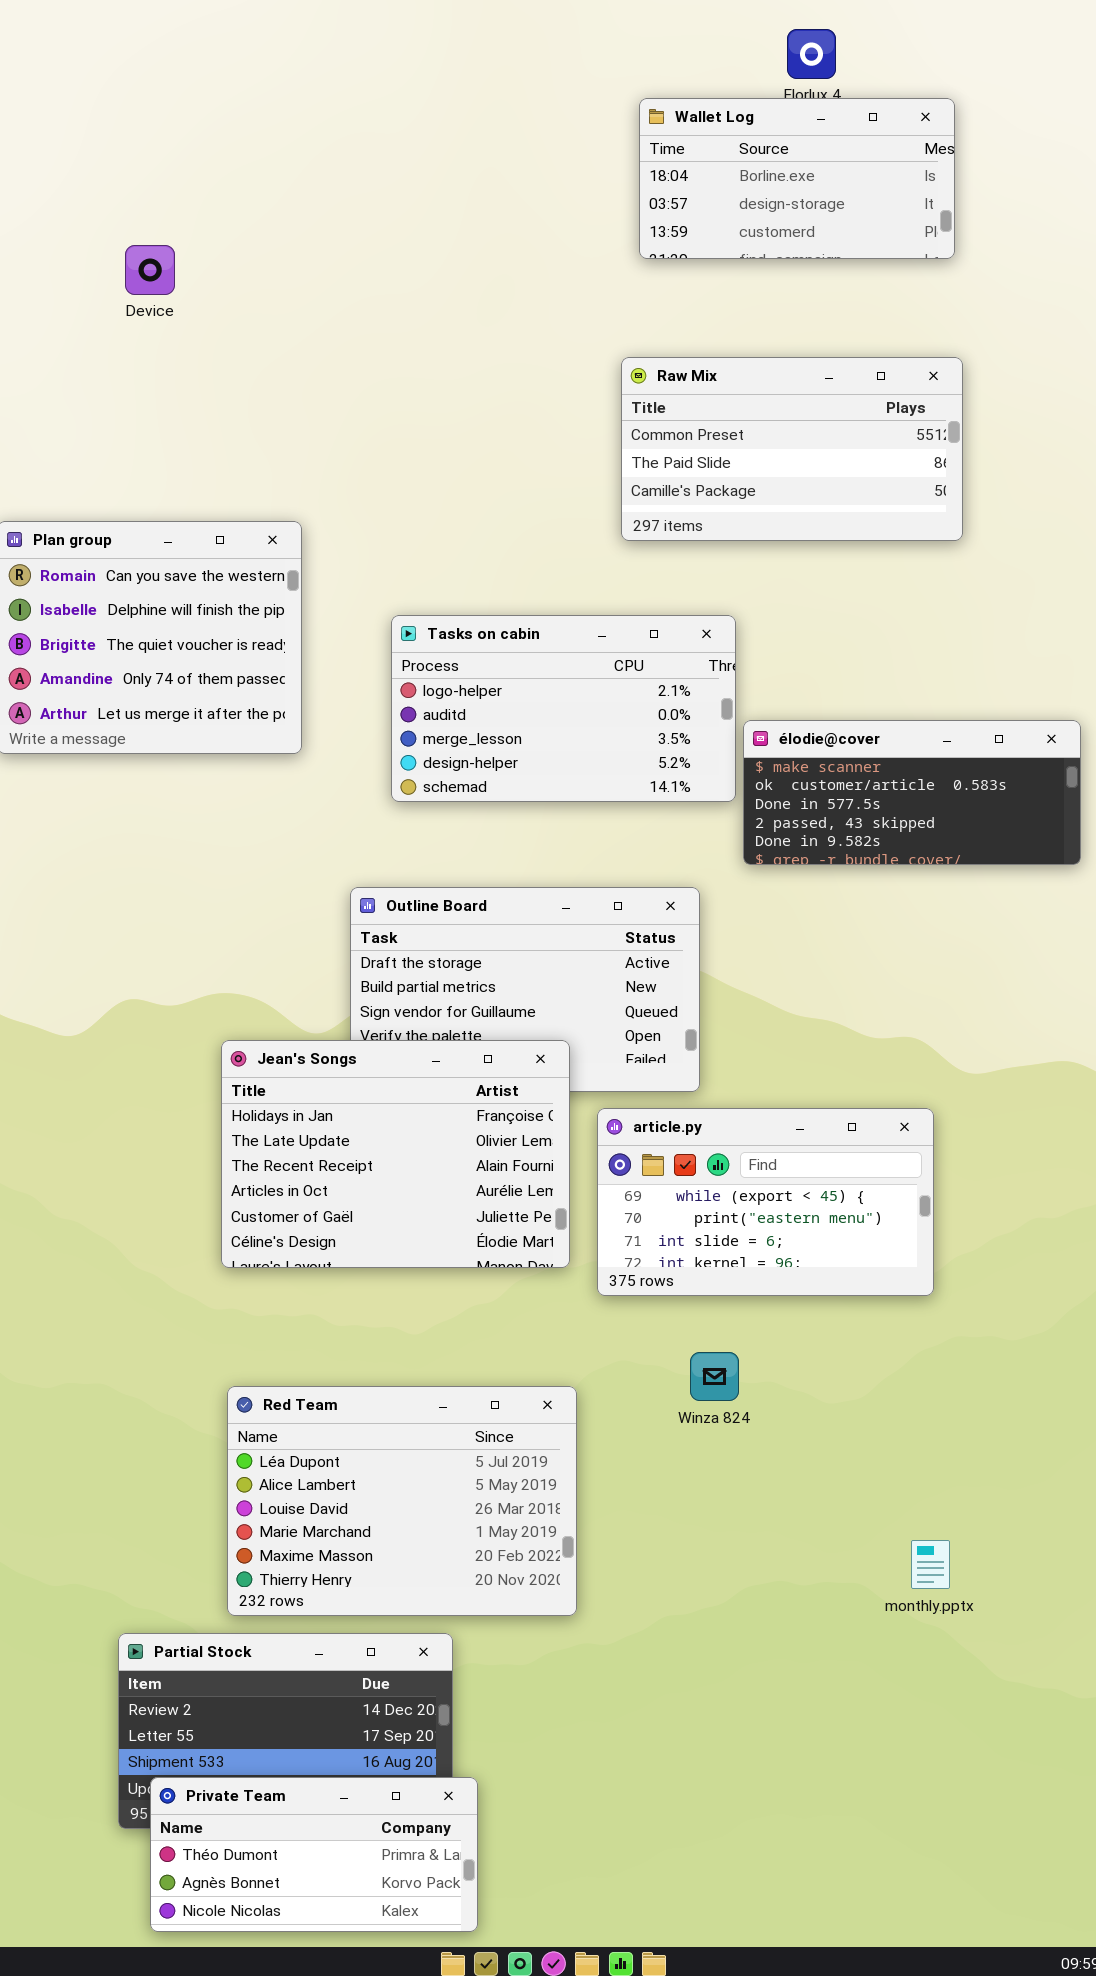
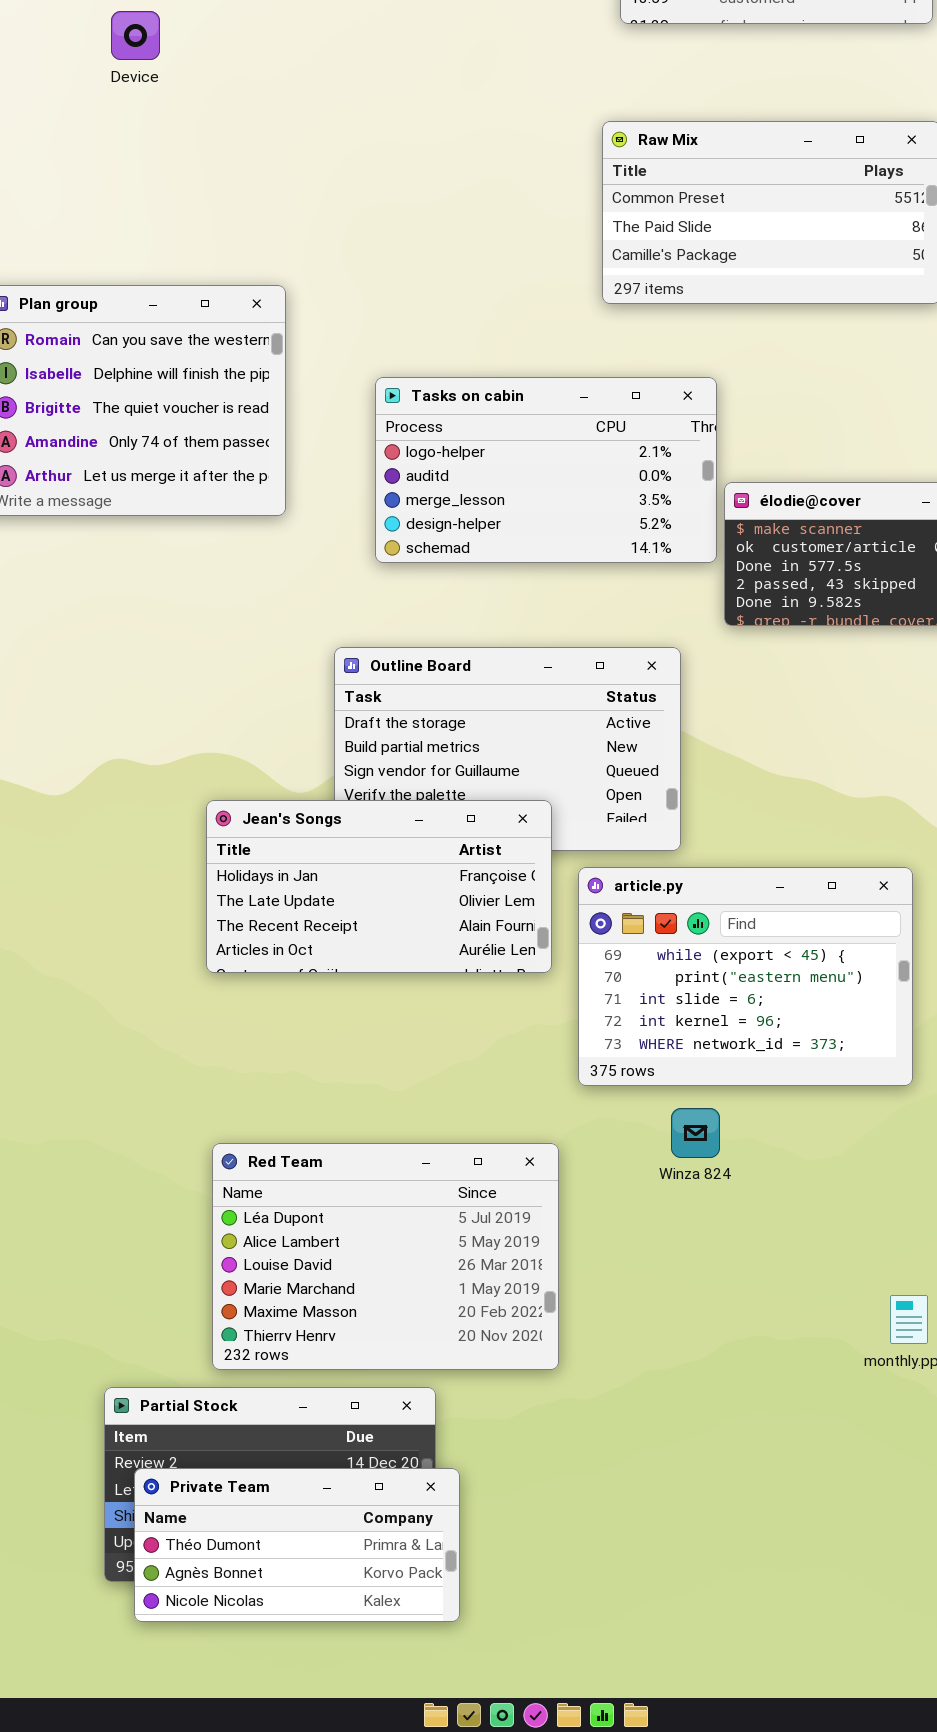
Jean's Songs: [221,1040,570,1268] -> [206,800,552,973], resized
article.py: [597,1108,934,1296] -> [578,867,913,1086], resized
Private Team: [150,1777,478,1932] -> [134,1468,460,1622], moved

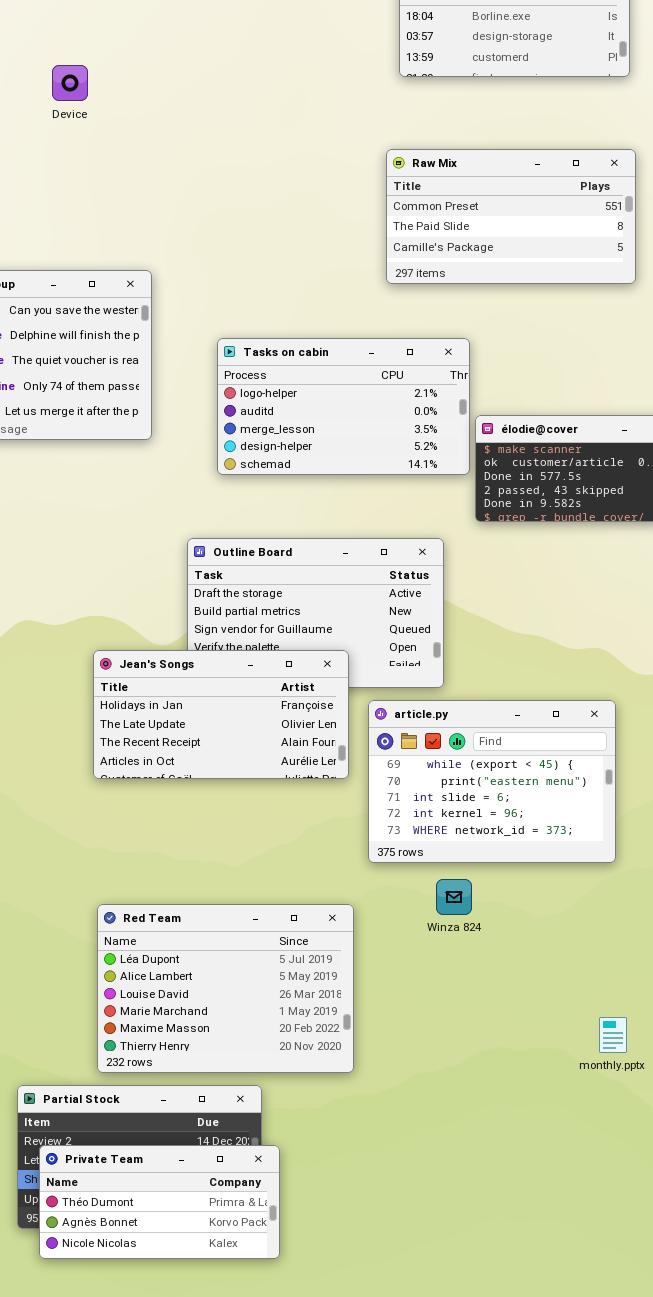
Device: [111,11,160,60] -> [52,65,88,101], moved

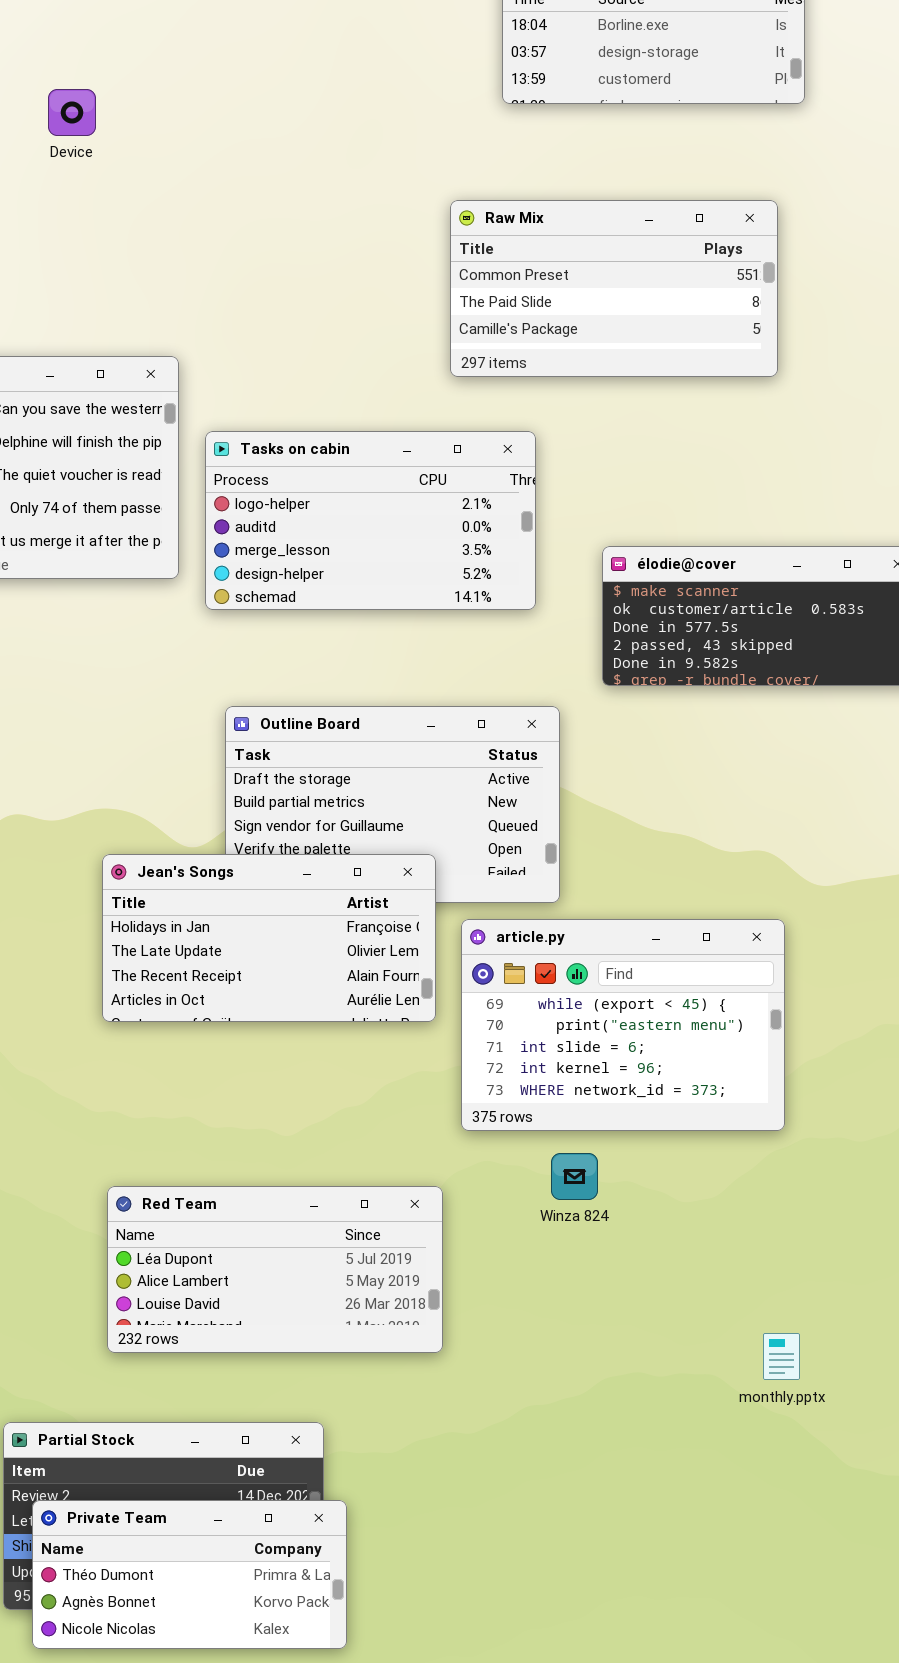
Raw Mix: [386,149,636,284] -> [450,200,778,377], moved
Tasks on cabin: [217,338,470,475] -> [205,431,536,610], moved
Red Team: [97,904,354,1073] -> [107,1186,443,1353], resized

